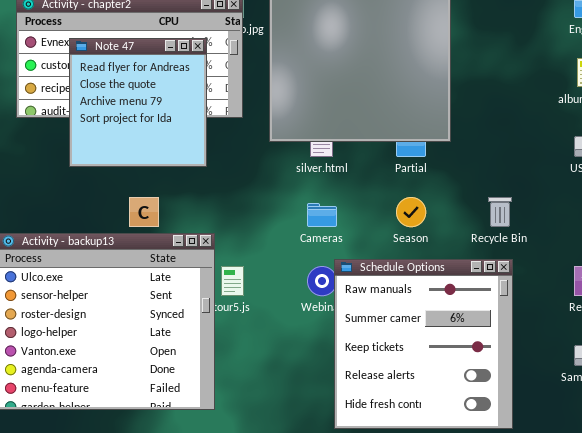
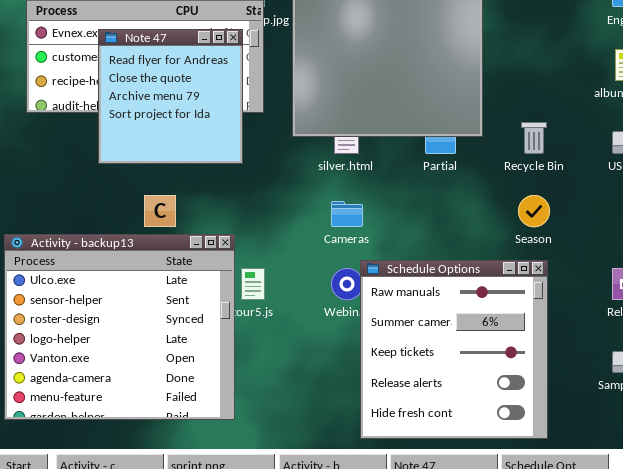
Note 47: [69,38,207,167] -> [98,29,243,164], moved
Season: [396,197,426,227] -> [518,195,550,227], moved
Recycle Bin: [488,197,512,227] -> [521,122,547,154], moved

